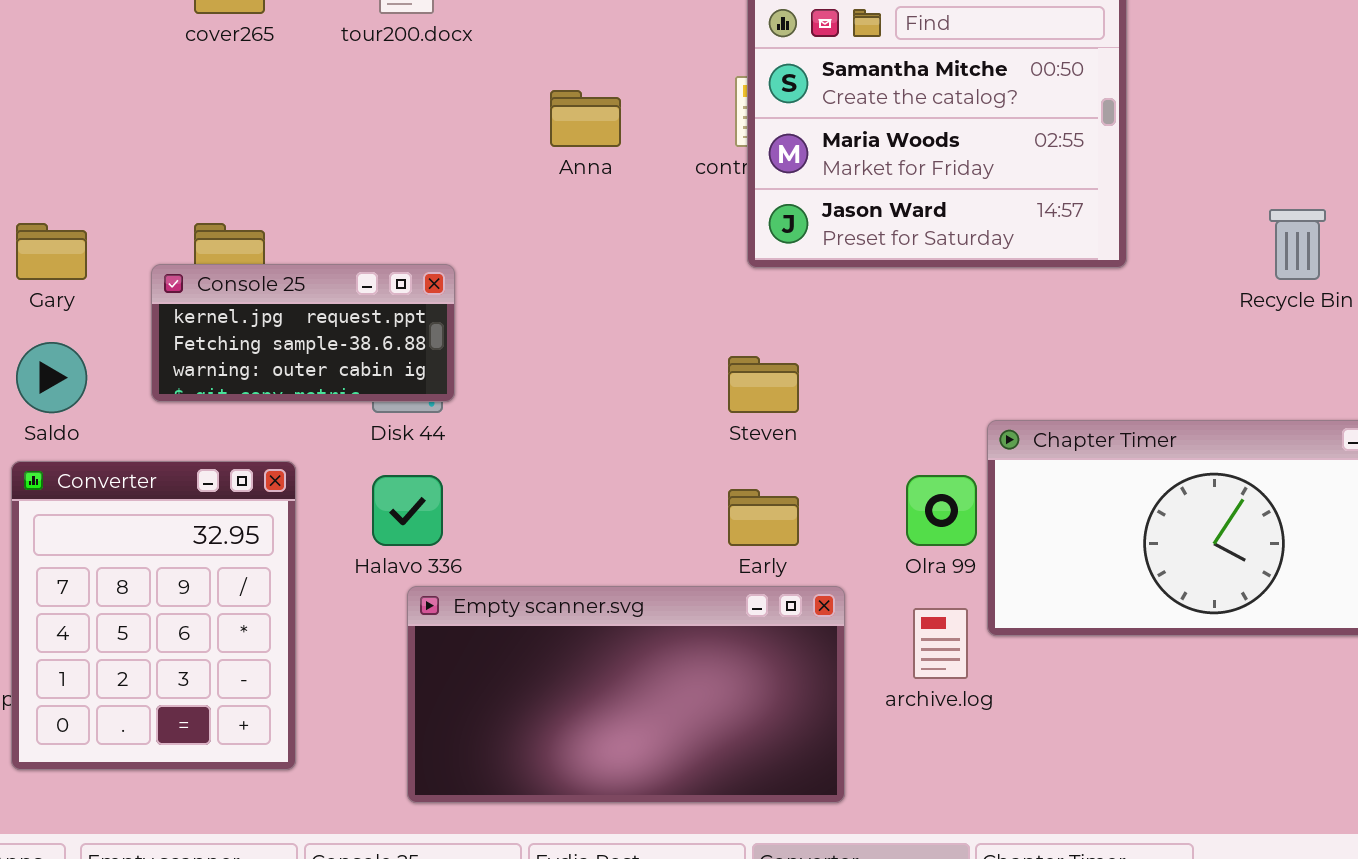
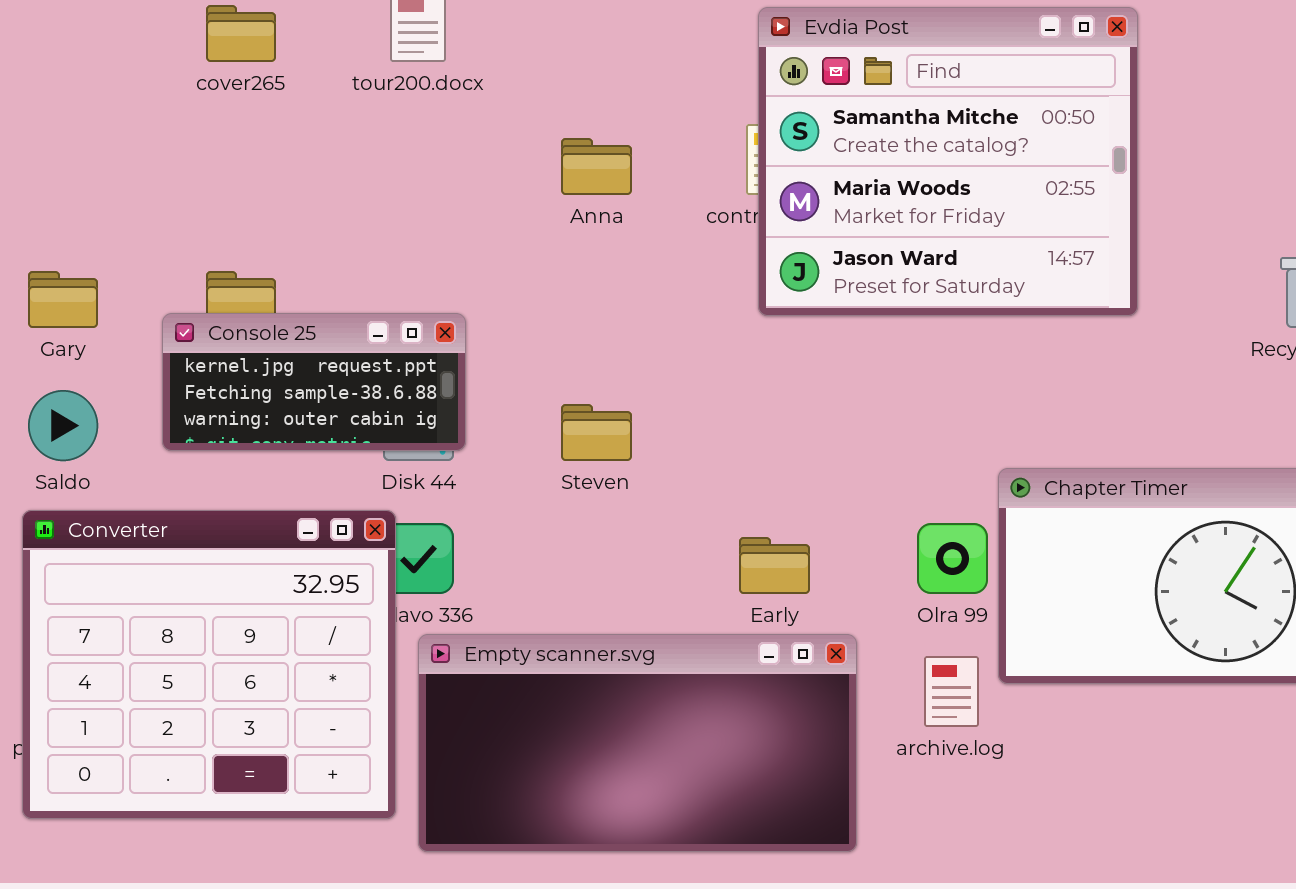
Steven: [728,356,799,413] -> [561,404,632,461], moved
Converter: [11,461,296,770] -> [22,510,396,819], resized

